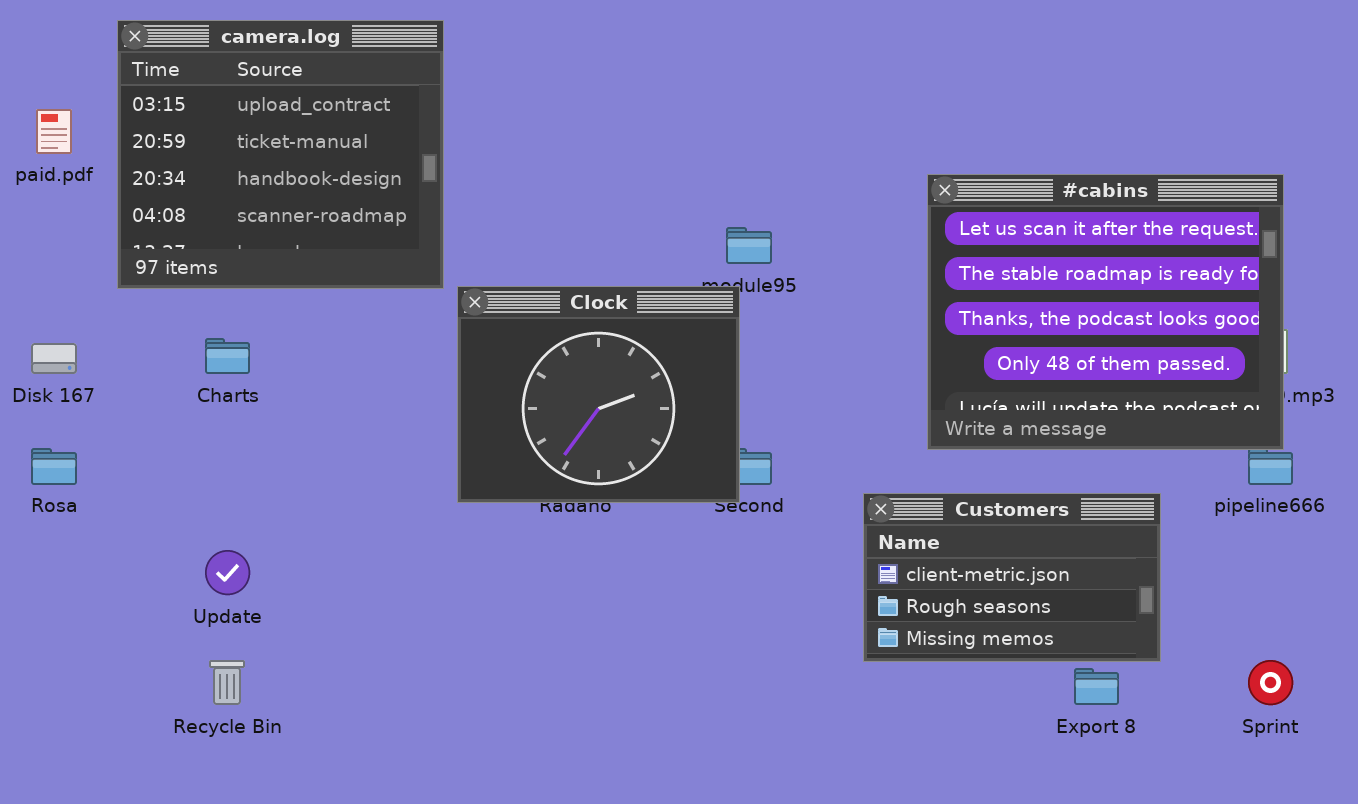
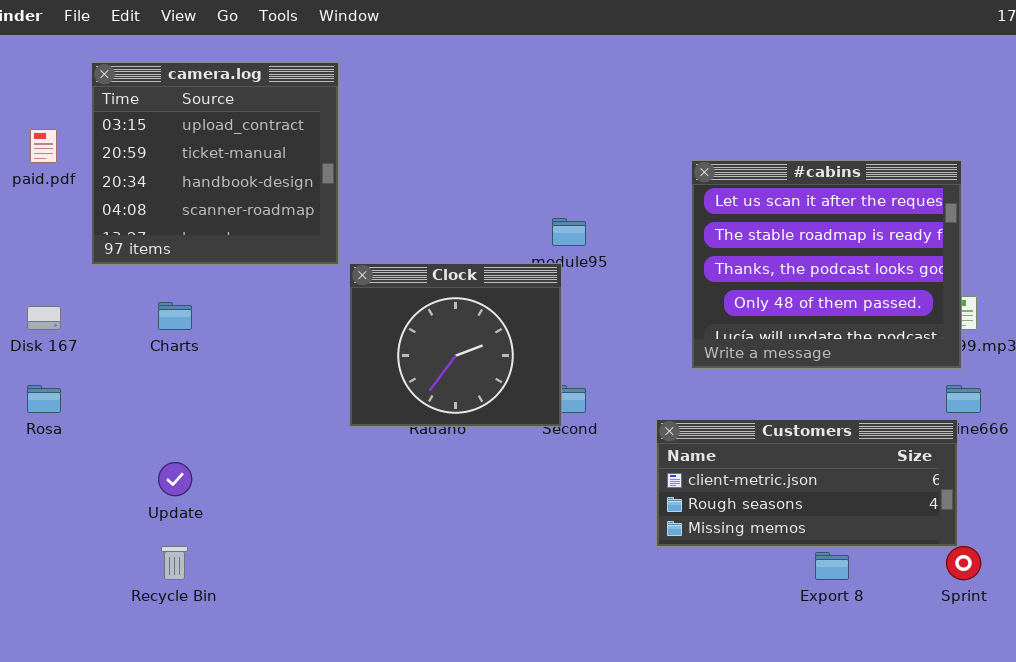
#cabins: [927,174,1284,450] -> [691,160,962,369], moved
Customers: [863,493,1161,662] -> [656,419,958,547], resized

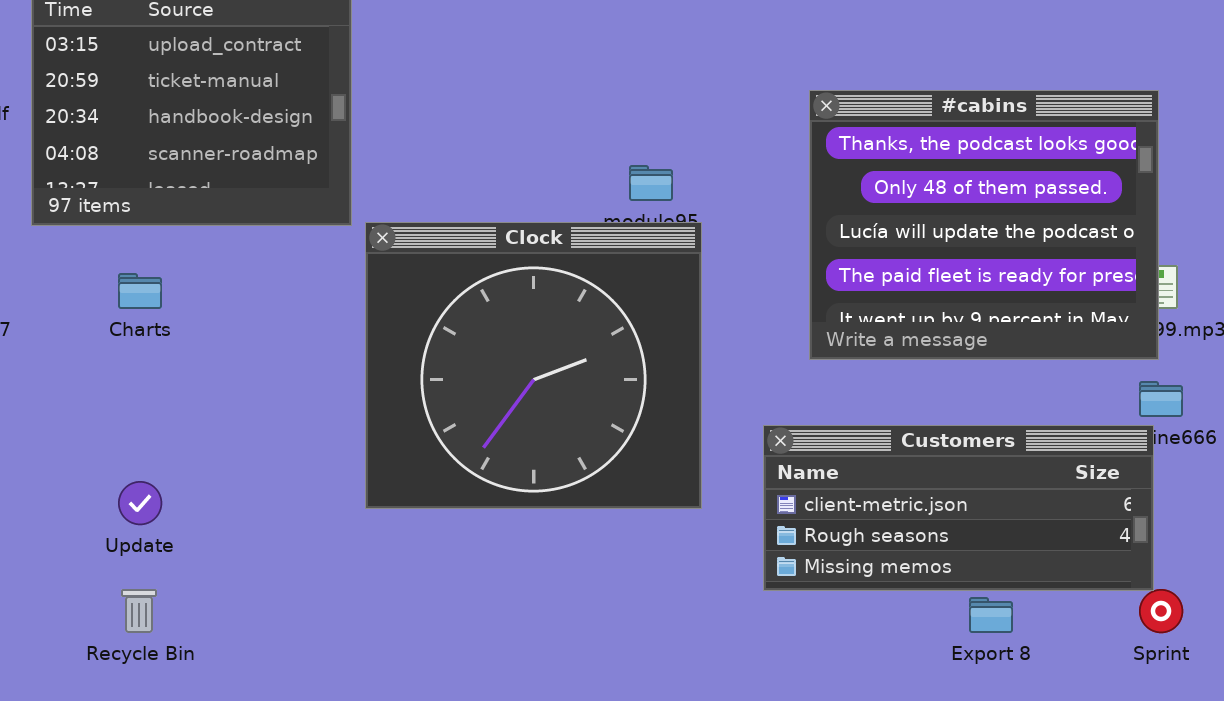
#cabins: [691,160,962,369] -> [809,90,1159,360], scrolled down 2 rows
Clock: [349,263,562,427] -> [365,222,702,509], resized

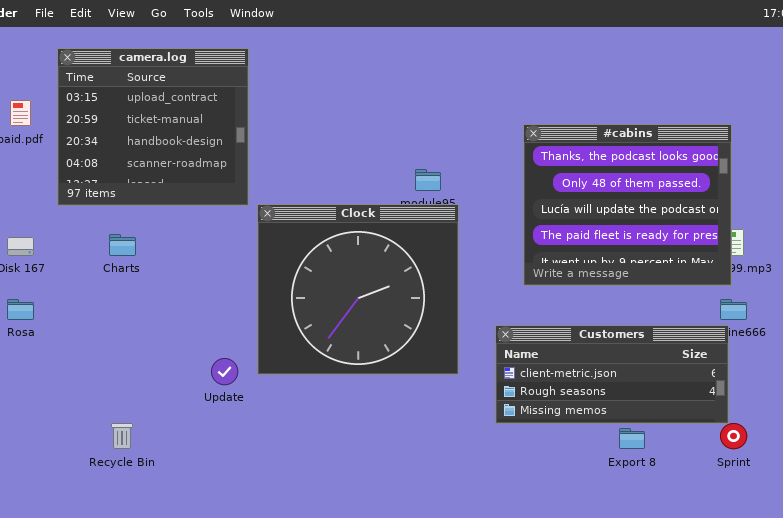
Update: [118,481,162,525] -> [211,358,238,385], moved

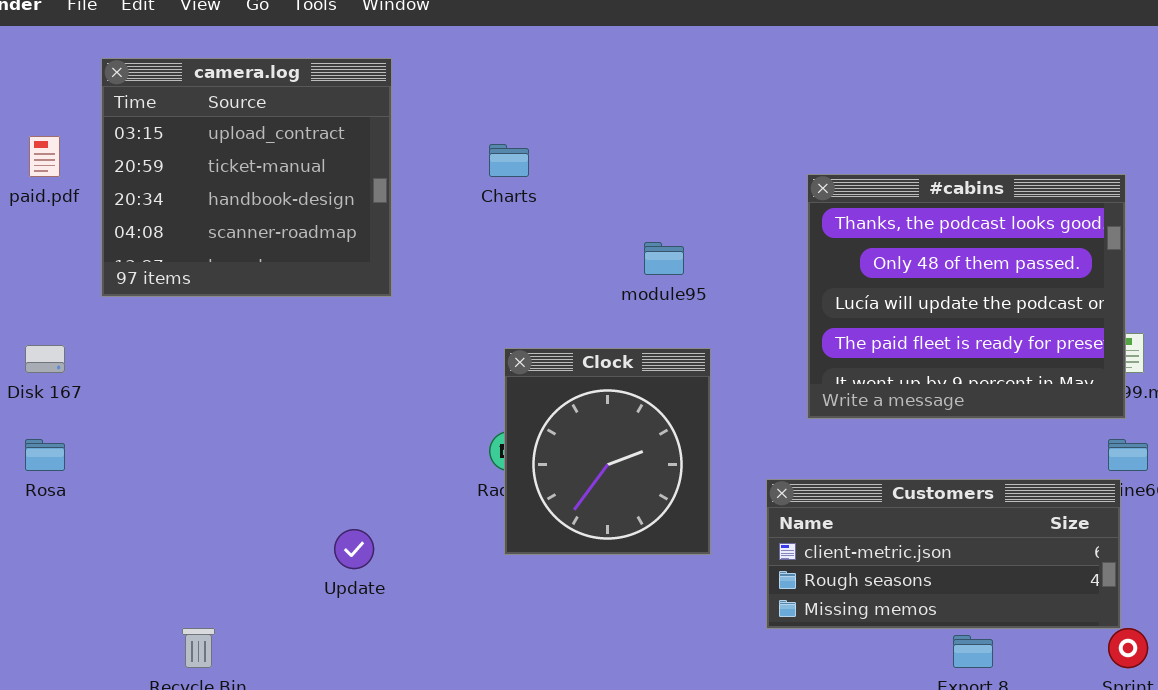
Clock: [257,204,459,375] -> [504,348,711,555], resized
Charts: [109,234,136,256] -> [489,144,529,177], moved

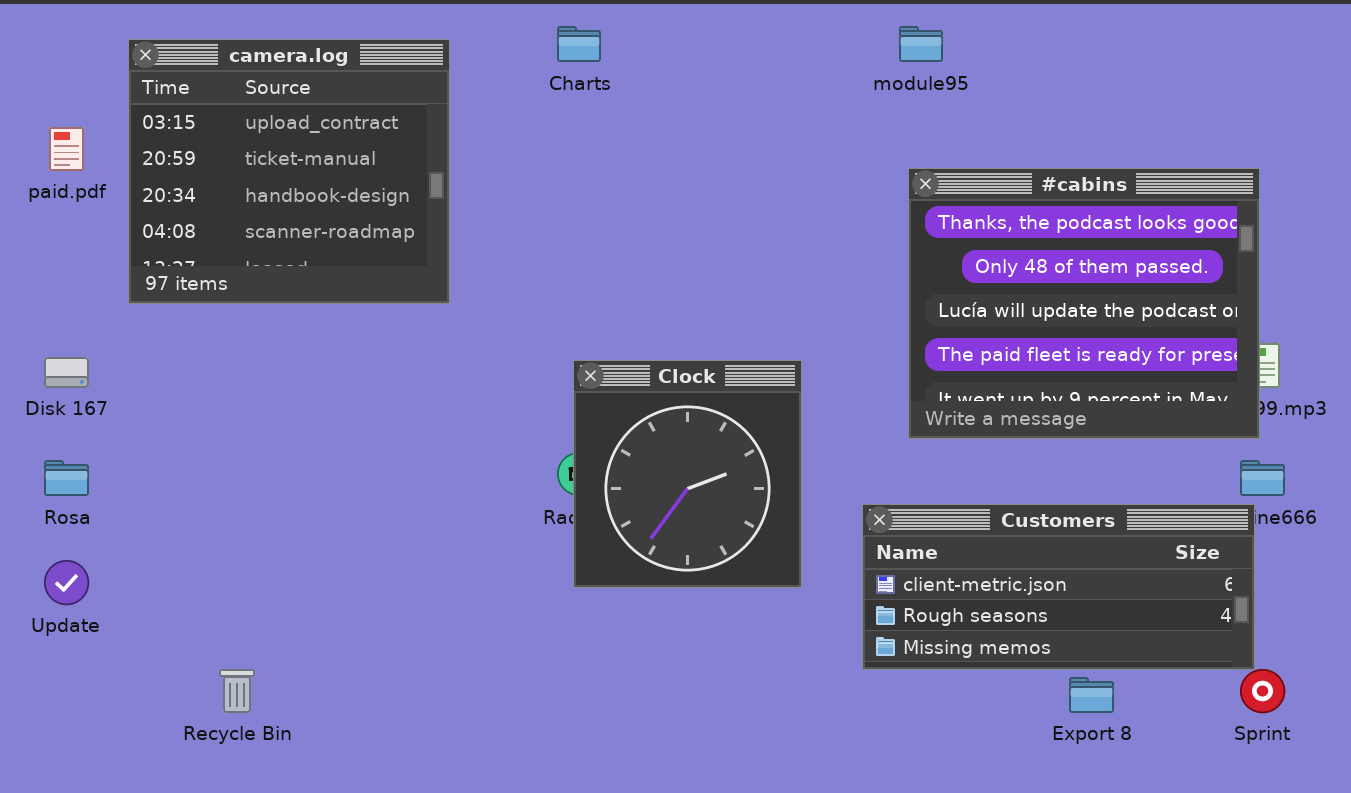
Charts: [489,144,529,177] -> [557,26,601,62], moved
module95: [644,242,684,275] -> [899,26,943,62], moved
Update: [334,529,374,569] -> [44,560,89,605], moved

